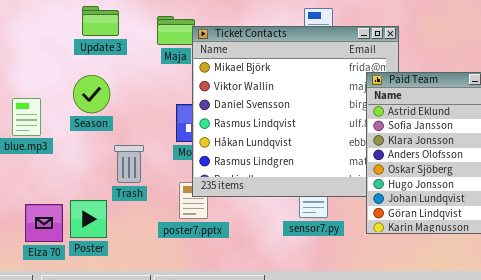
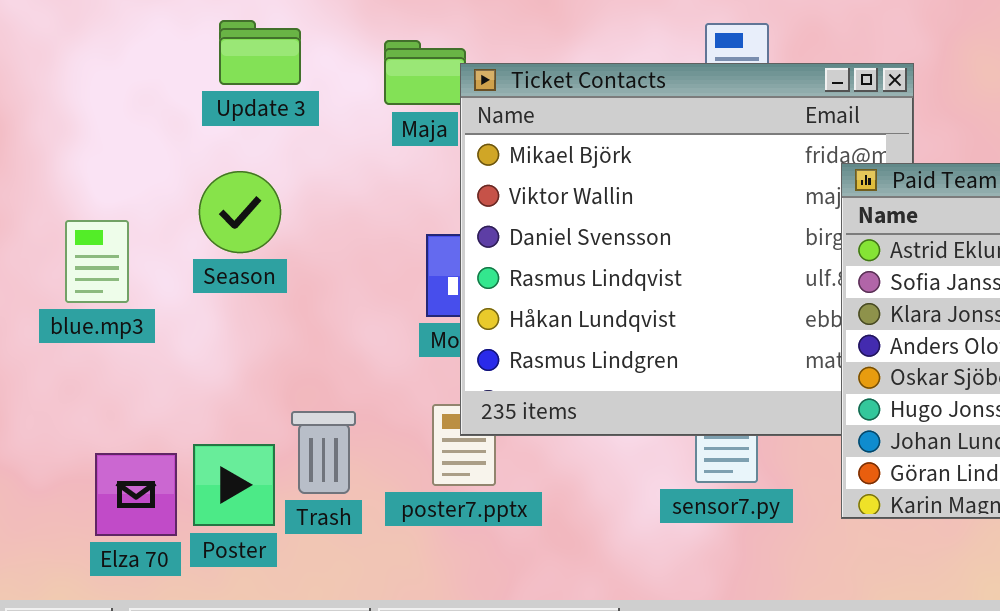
Trash: [114,145,144,183] -> [291,411,356,494], moved

